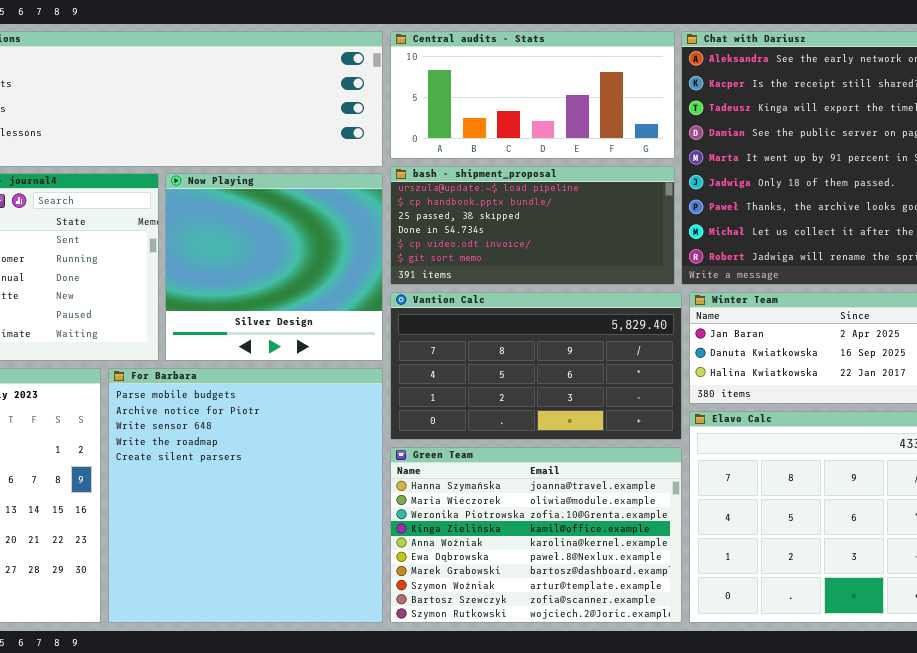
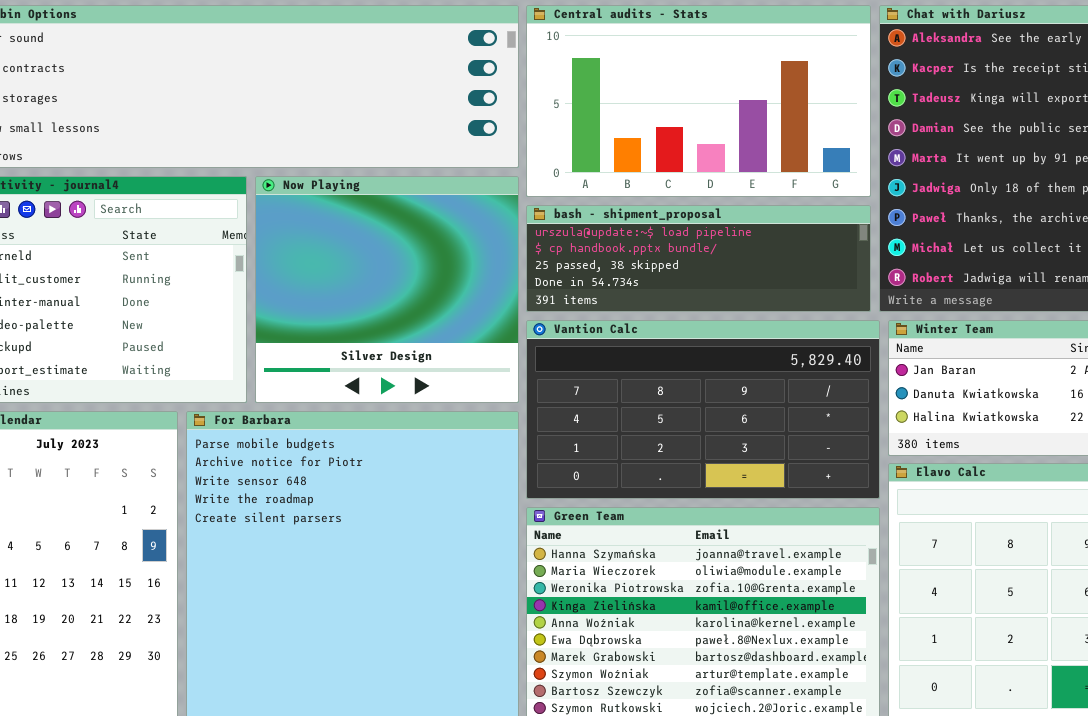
Central audits - Stats: [390,31,675,159] -> [526,5,871,197], resized
bash - shipment_proposal: [390,166,675,285] -> [526,205,871,312], resized

